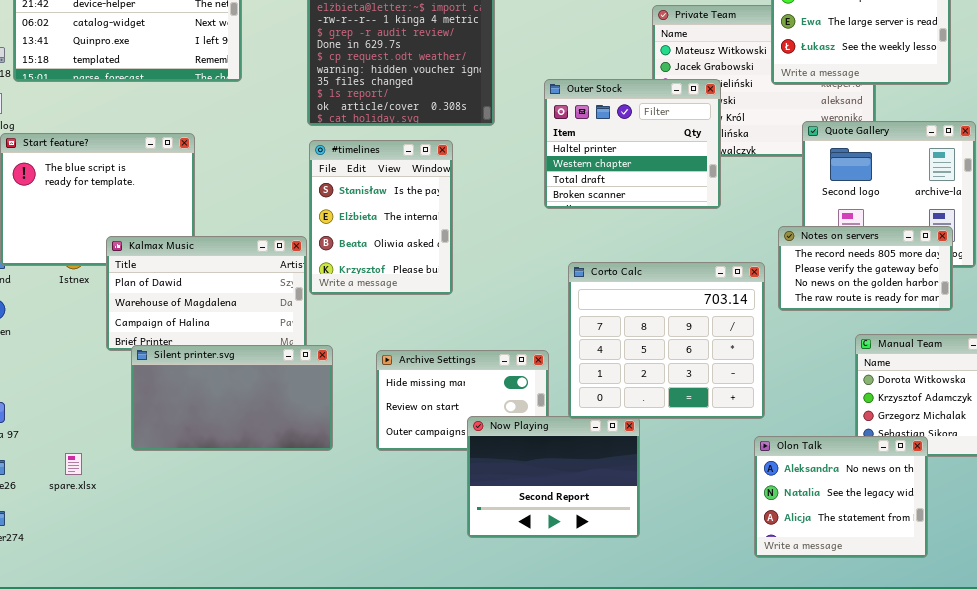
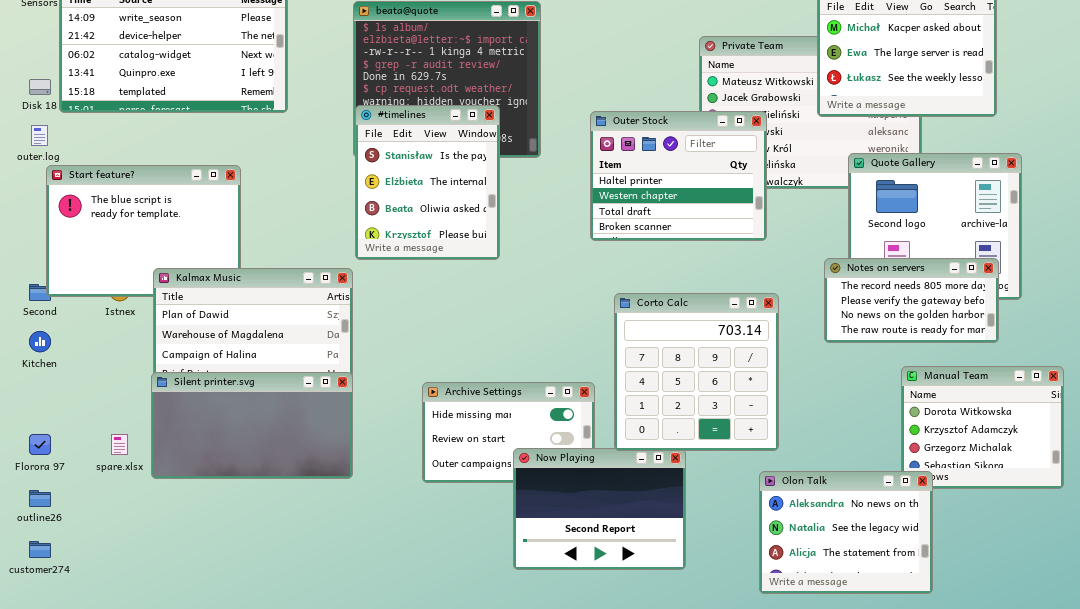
#timelines: [309,140,453,295] -> [355,105,500,260], moved
Corto Calc: [568,262,765,419] -> [614,293,779,451], resized
Silent printer.svg: [131,345,333,451] -> [151,372,353,479], moved
Olon Talk: [754,436,928,558] -> [759,471,933,594], moved
spare.xlsx: [65,453,82,475] -> [111,434,128,455], moved

